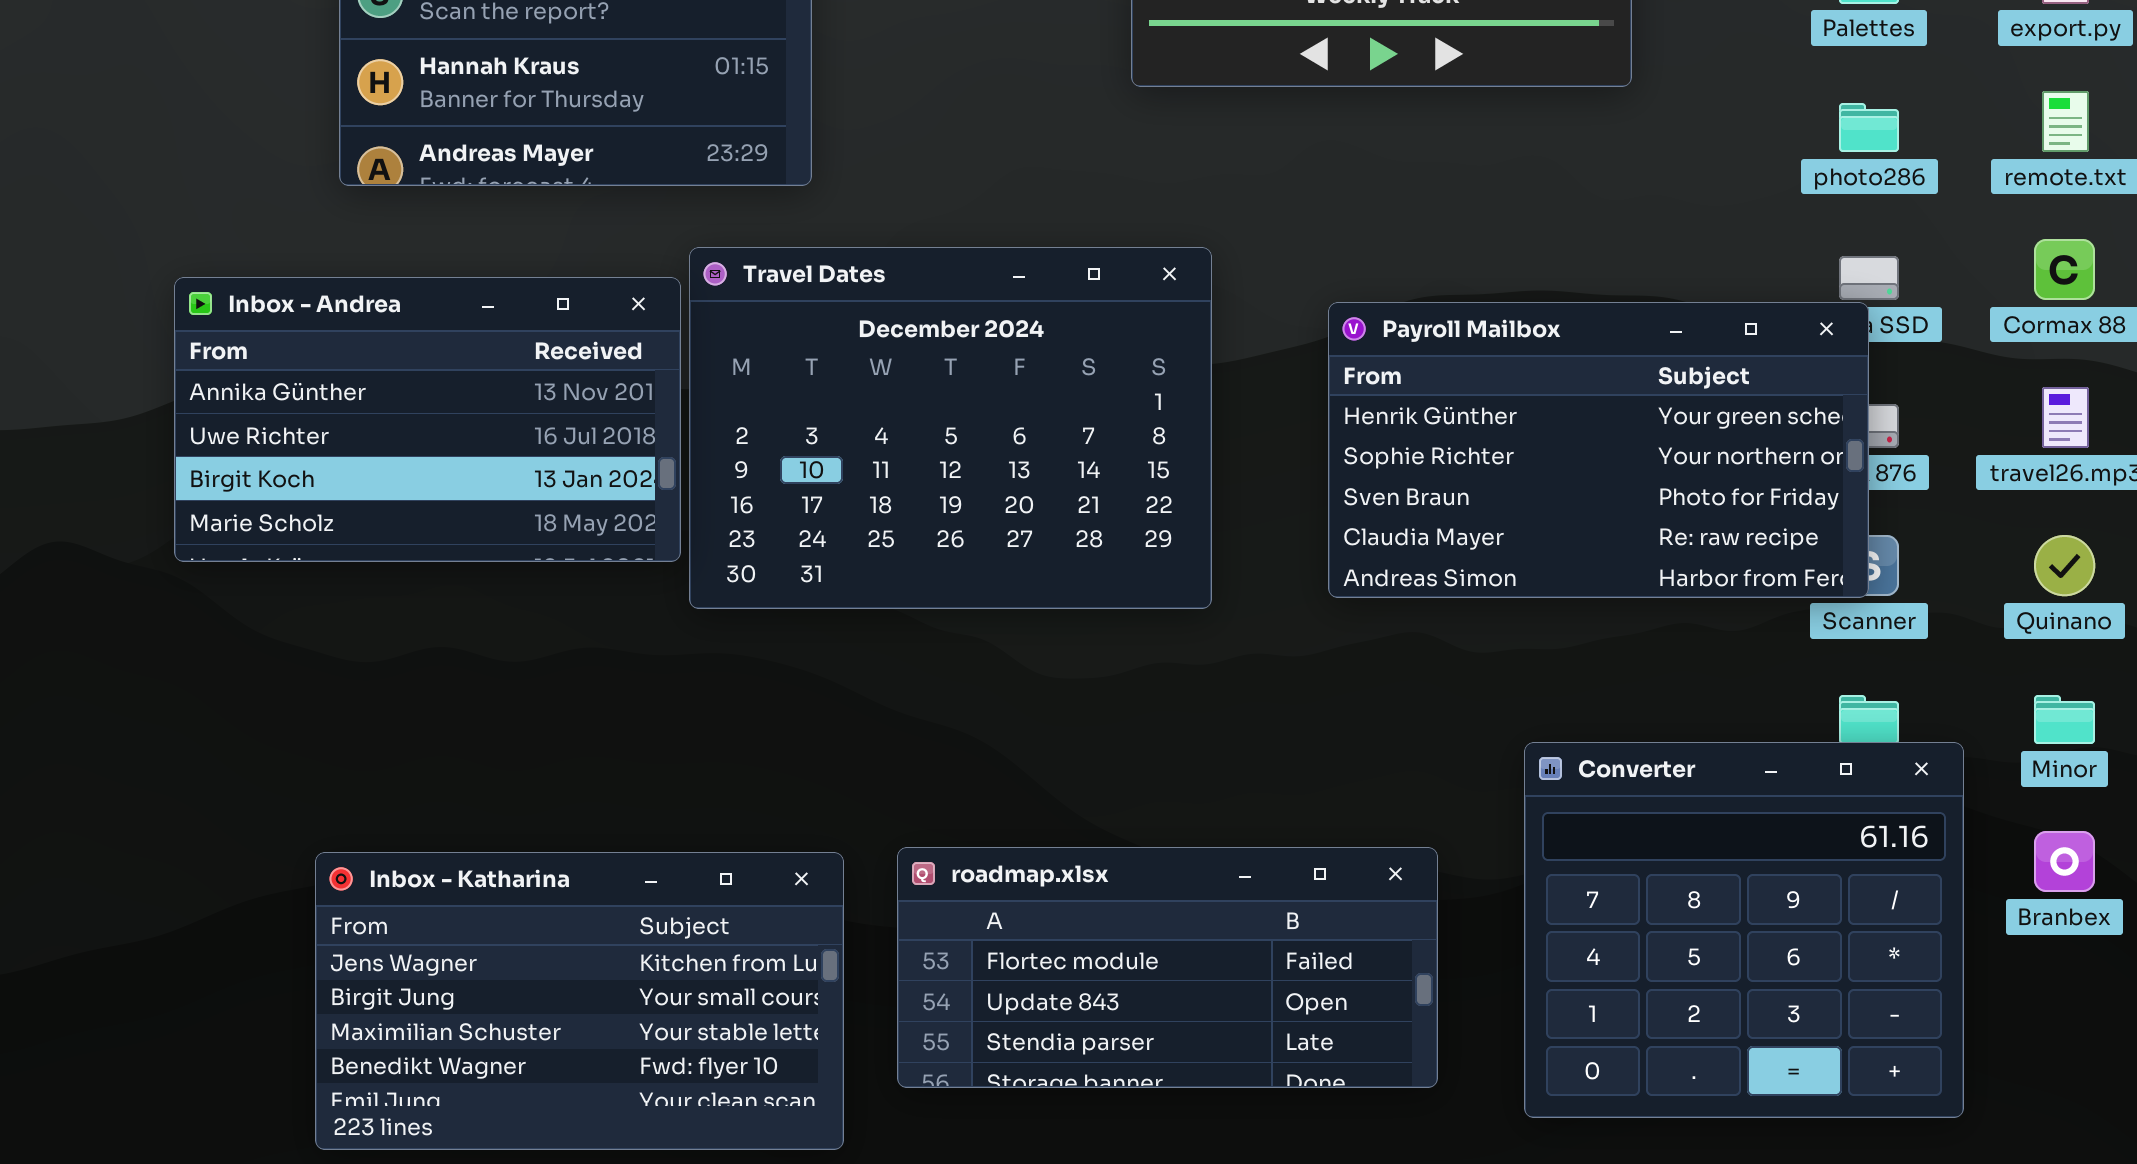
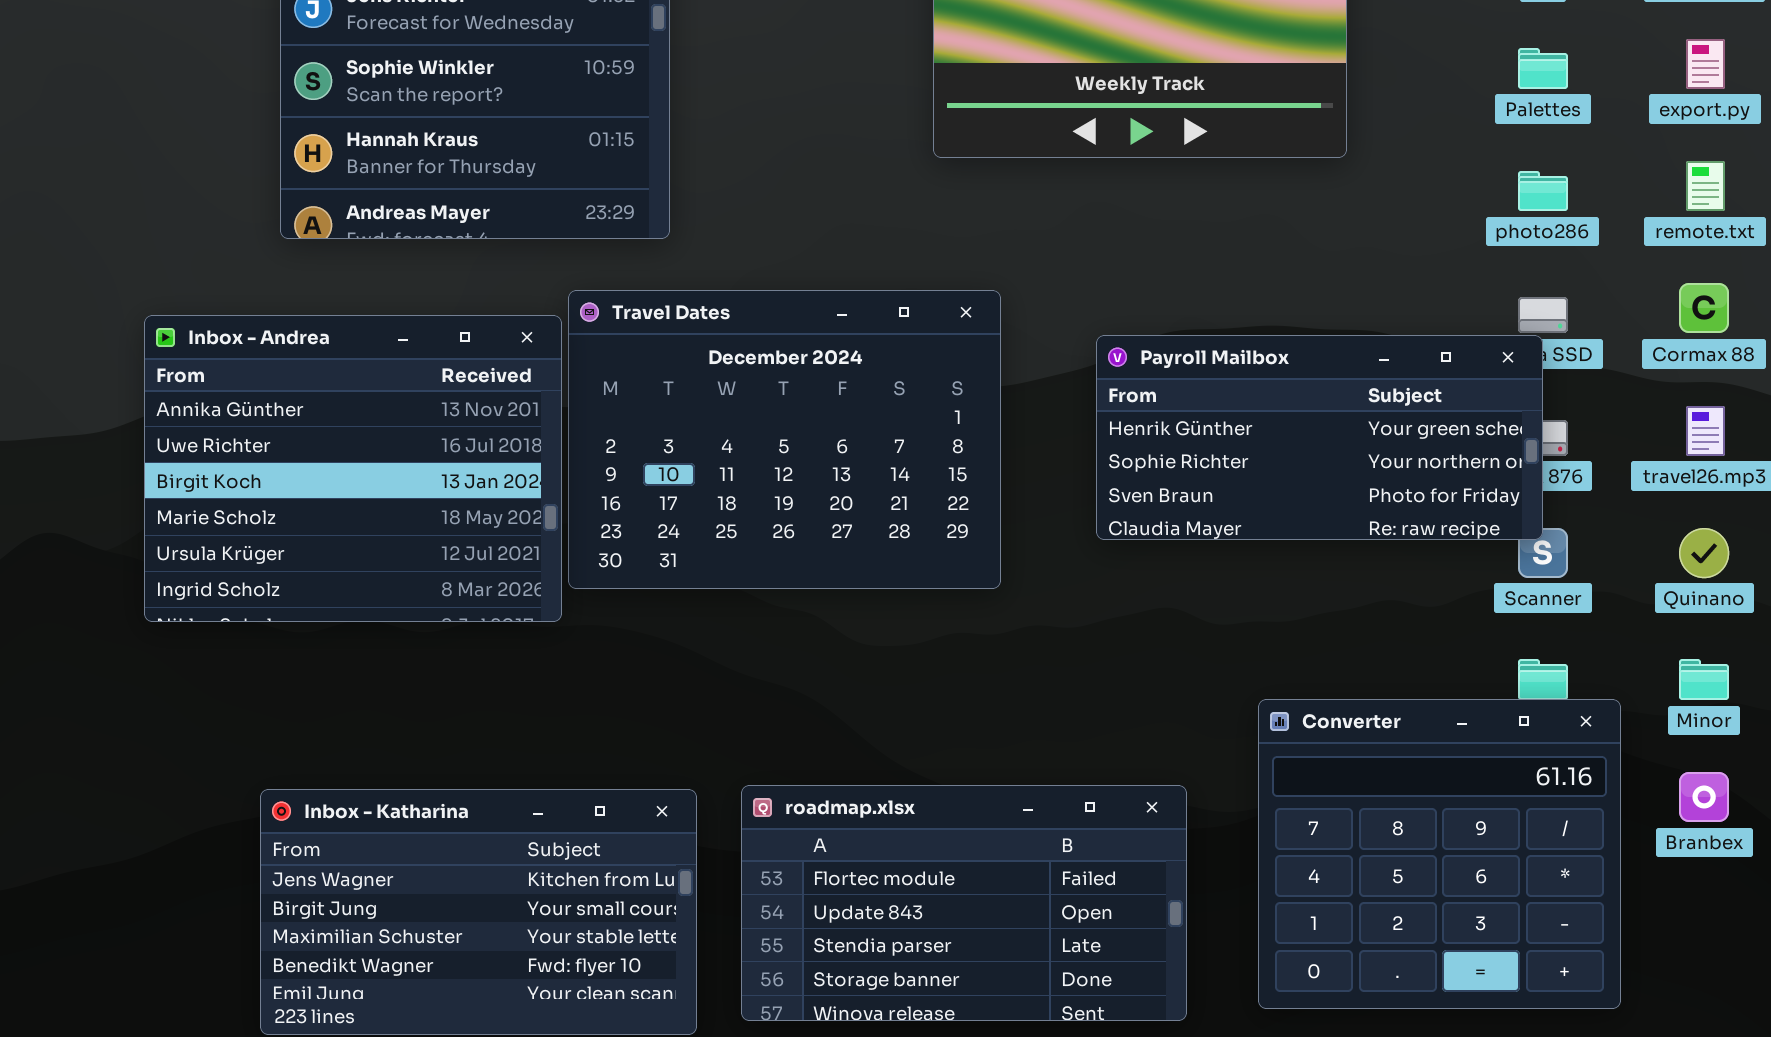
Inbox - Andrea: [174,277,681,562] -> [144,315,562,622], resized
Payroll Mailbox: [1328,302,1869,598] -> [1096,335,1543,540], resized
roadmap.xlsx: [897,847,1438,1088] -> [741,785,1187,1021], resized

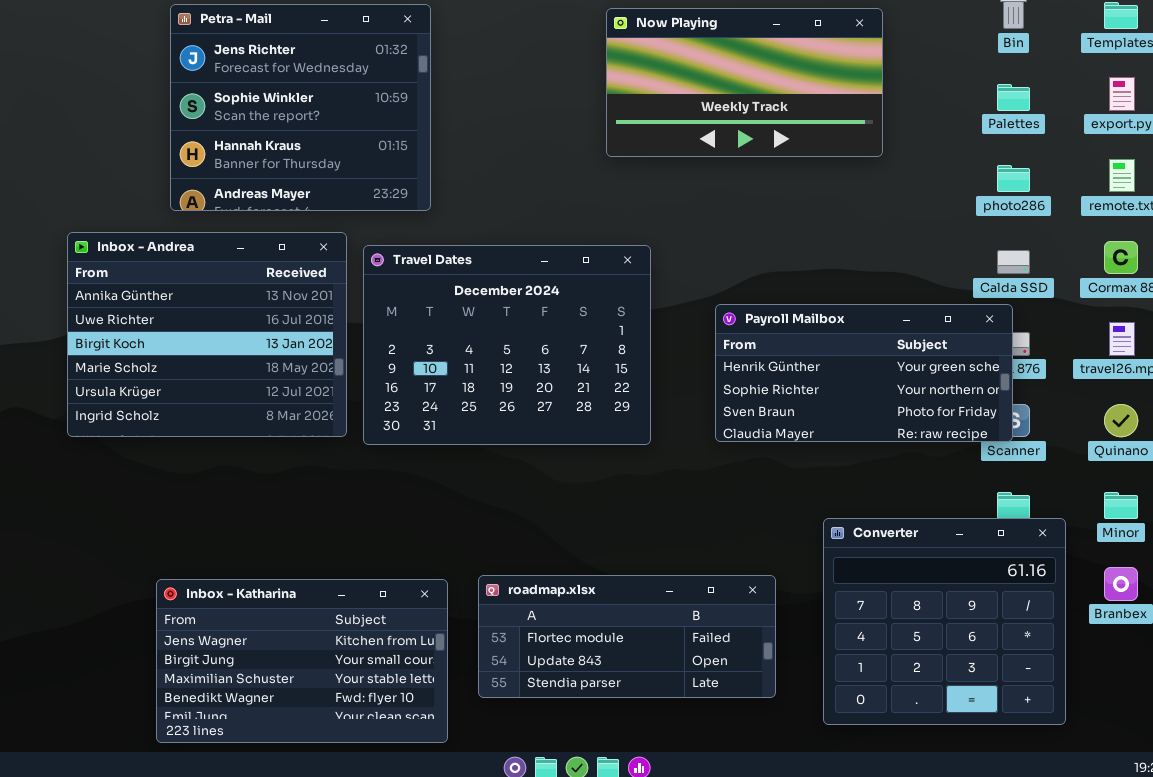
Inbox - Andrea: [144,315,562,622] -> [67,232,347,437], moved
Payroll Mailbox: [1096,335,1543,540] -> [715,304,1013,442], moved
roadmap.xlsx: [741,785,1187,1021] -> [478,575,776,698], resized

